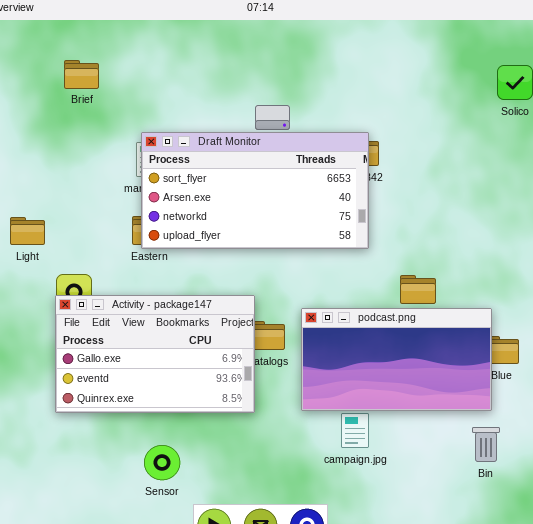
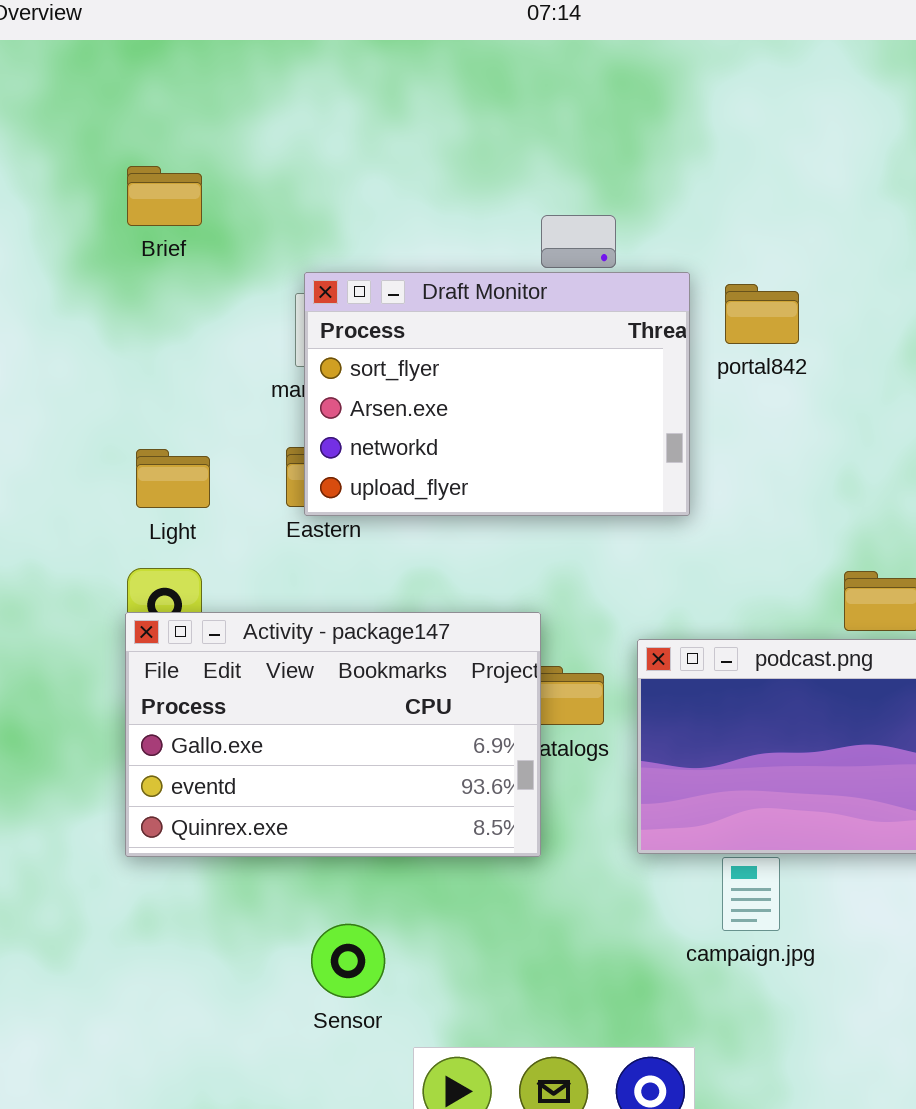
Brief: [64,60,99,89] -> [127,166,202,226], moved
Draft Monitor: [141,132,369,249] -> [304,272,690,516], resized
Light: [10,217,45,245] -> [136,449,210,508], moved

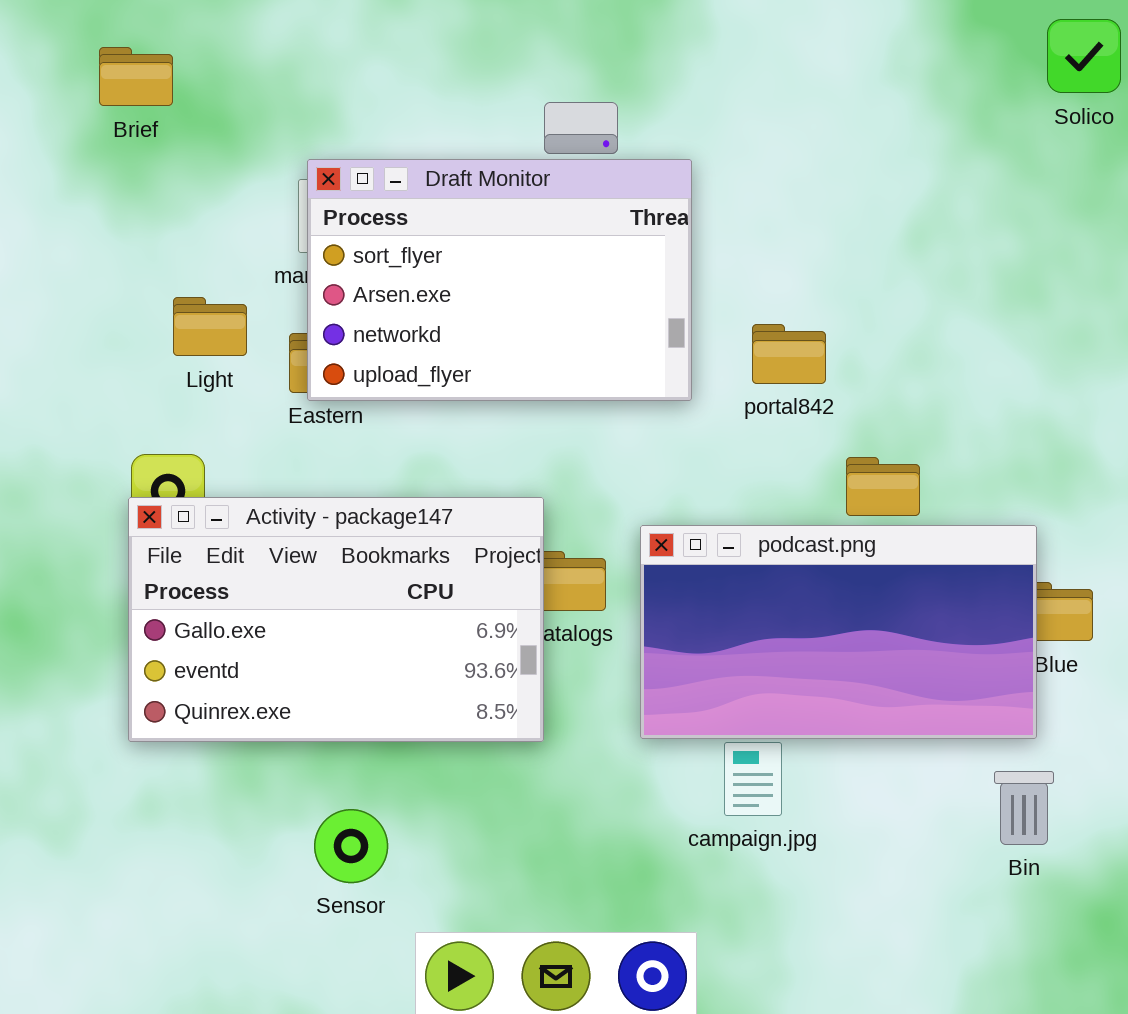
Brief: [127,166,202,226] -> [99,47,173,106], moved
portal842: [725,284,799,344] -> [752,324,826,384], moved
Light: [136,449,210,508] -> [173,297,247,356], moved

